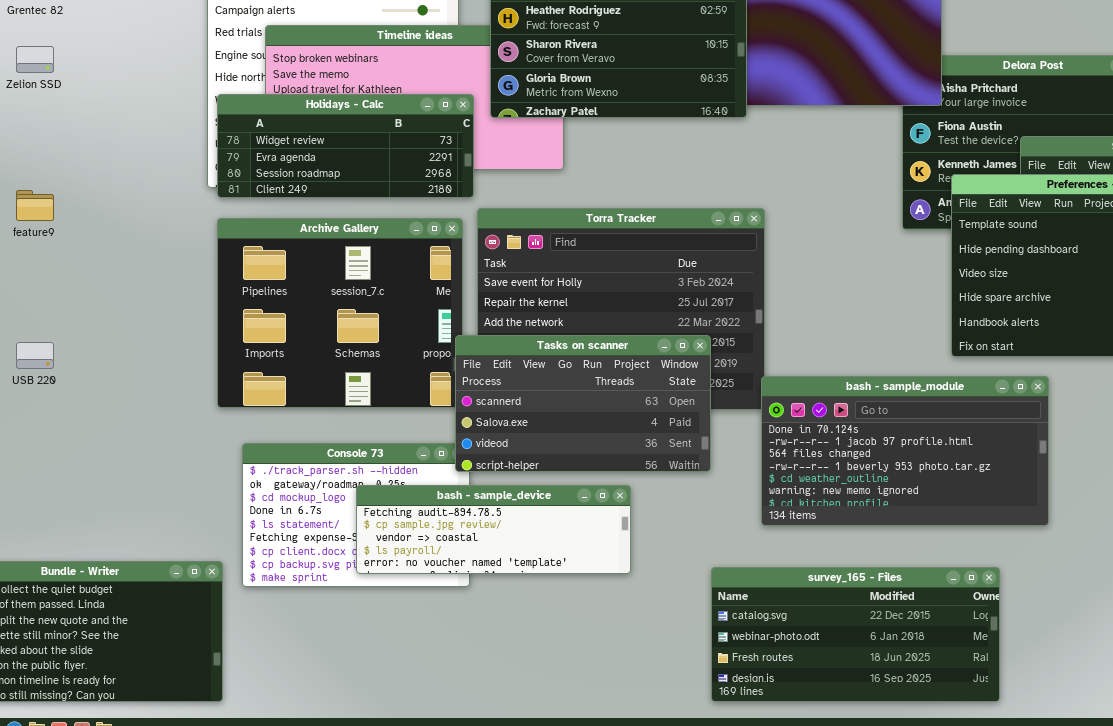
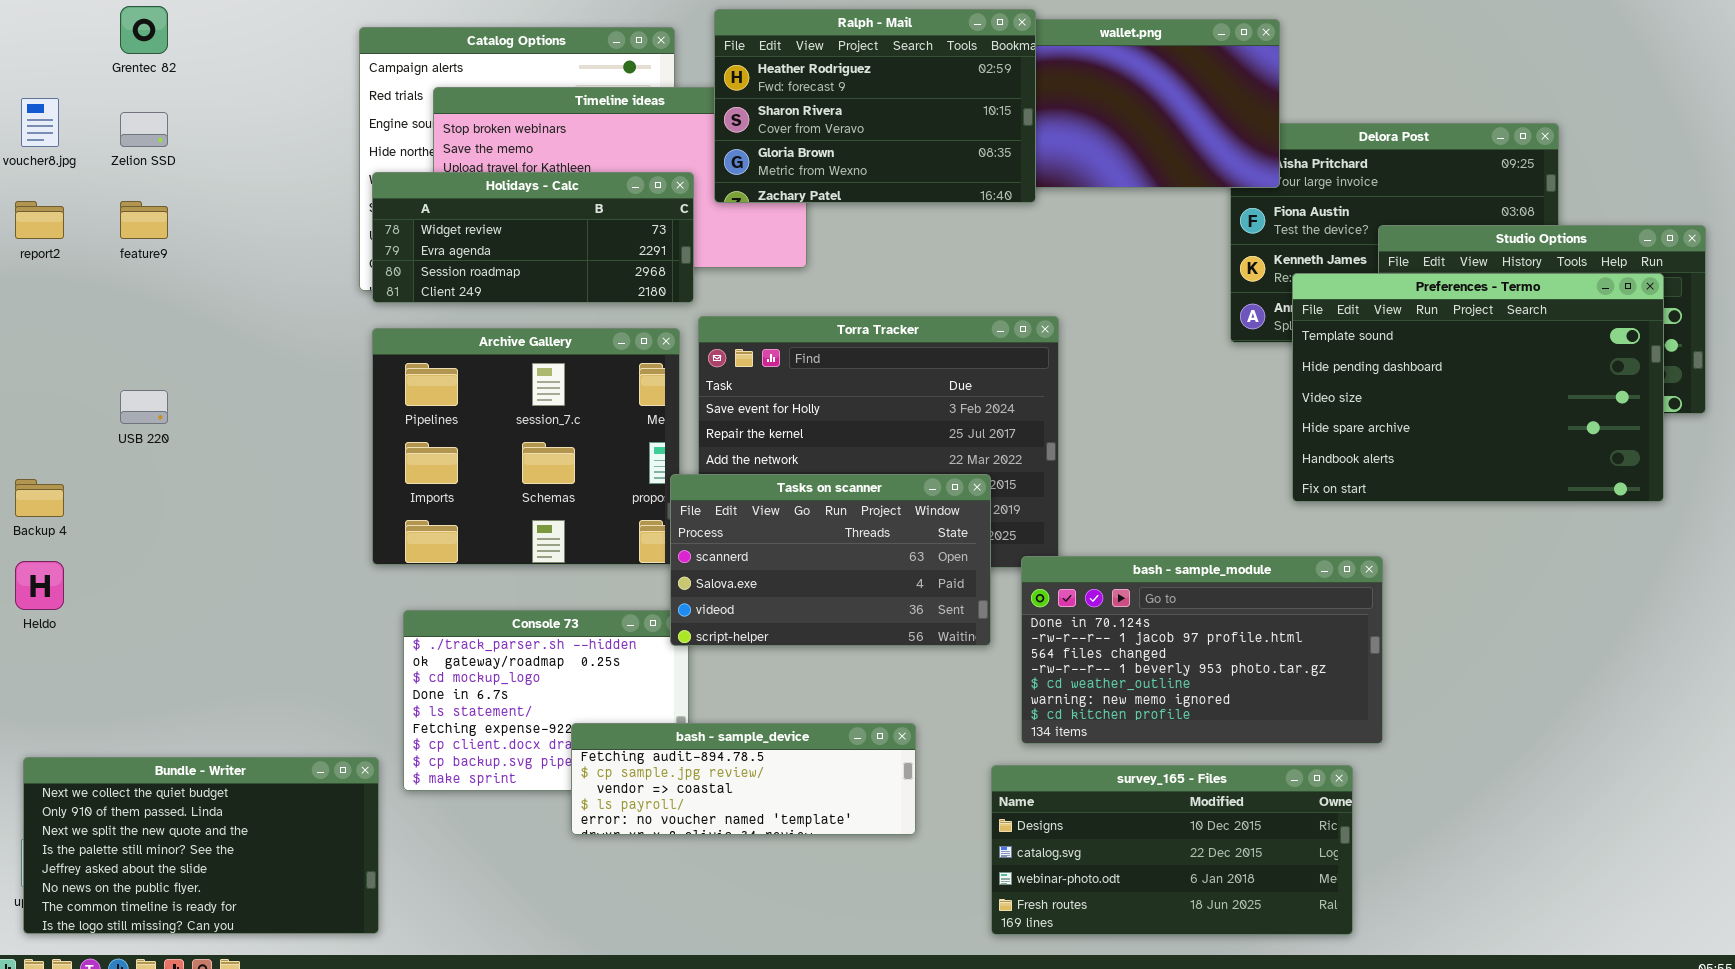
feature9: [16,190,54,221] -> [120,201,168,239], moved
USB 220: [16,342,54,369] -> [120,390,168,424], moved
bash - sample_module: [761,376,1049,526] -> [1021,556,1383,744], moved
bash - sample_device: [356,485,631,574] -> [571,723,916,835], moved
survey_165 - Files: [711,567,1000,702] -> [991,765,1353,935], scrolled up 1 row

